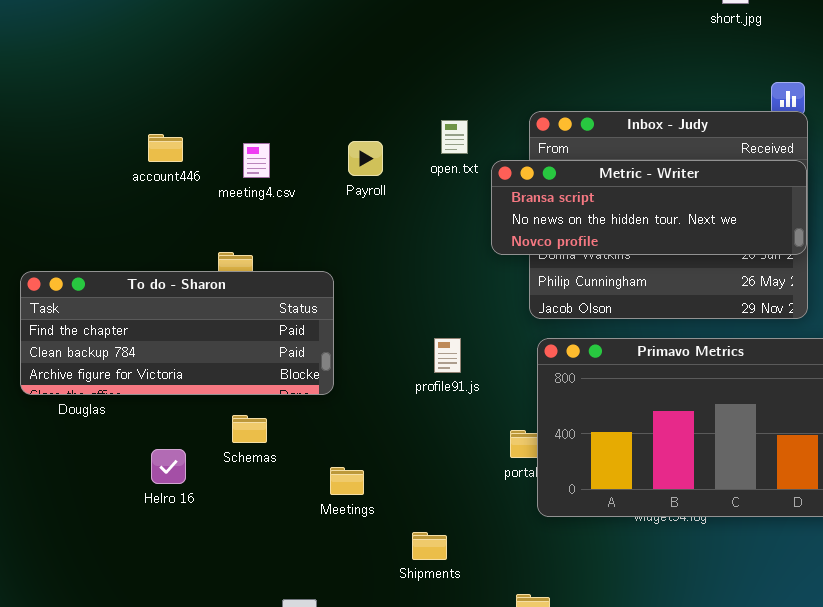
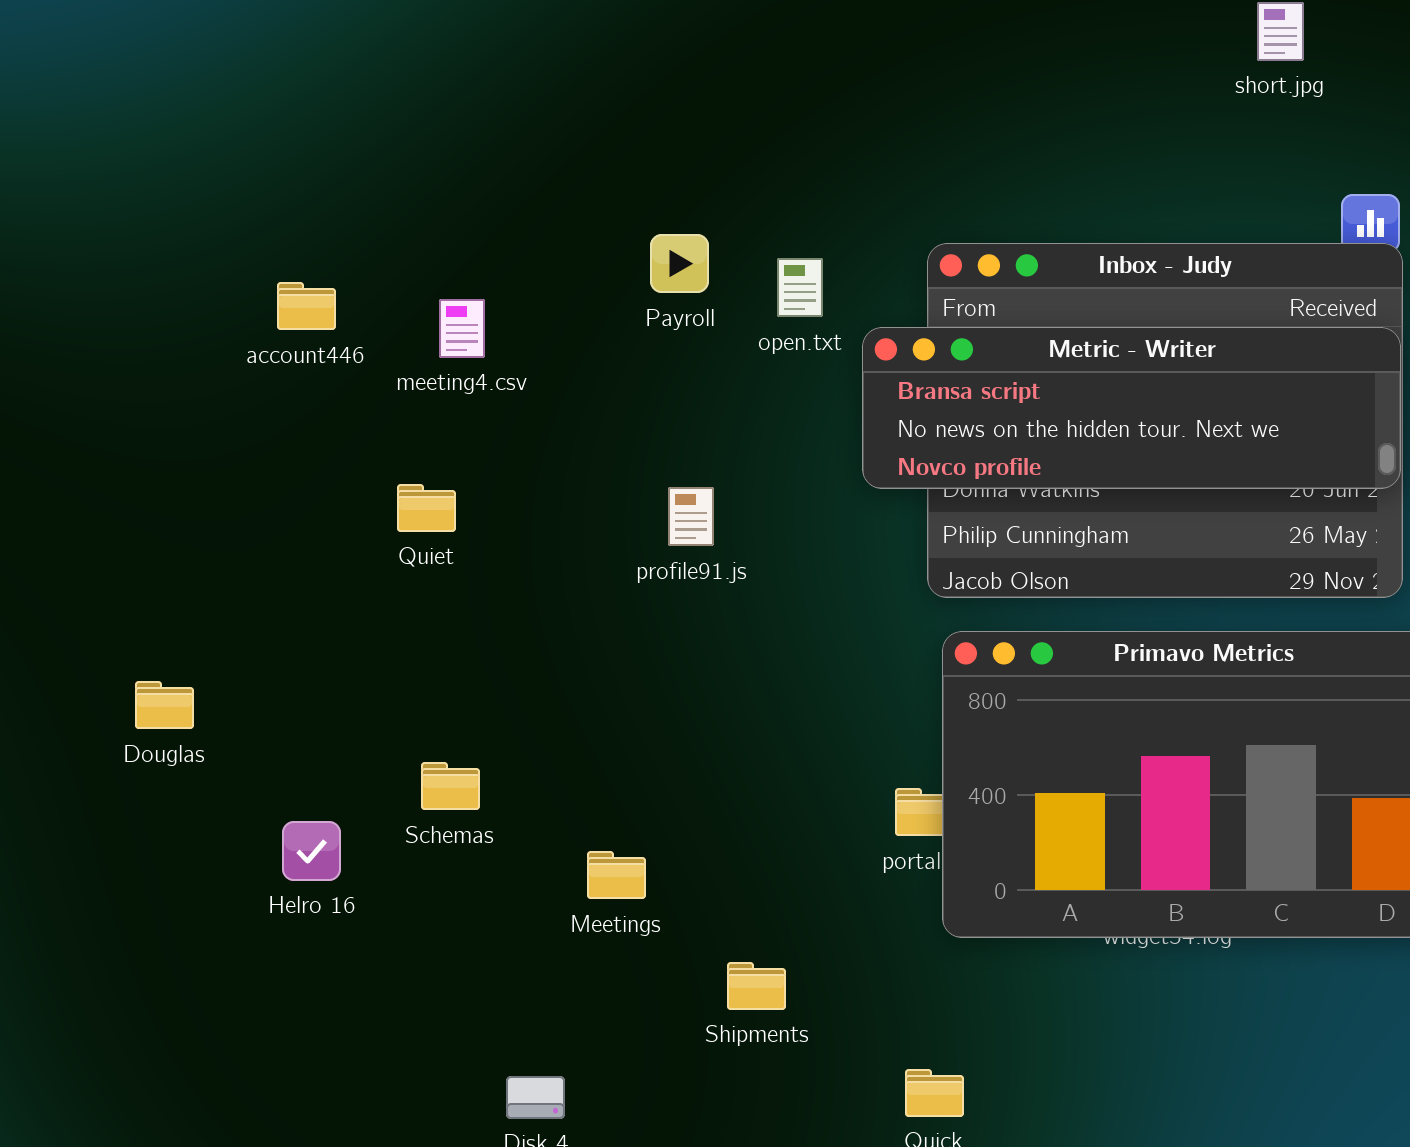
Payroll: [348,141,383,176] -> [650,234,709,293], moved
To do - Sharon: [20,271,334,395] -> none, closed
profile91.js: [434,338,461,373] -> [668,487,714,546], moved

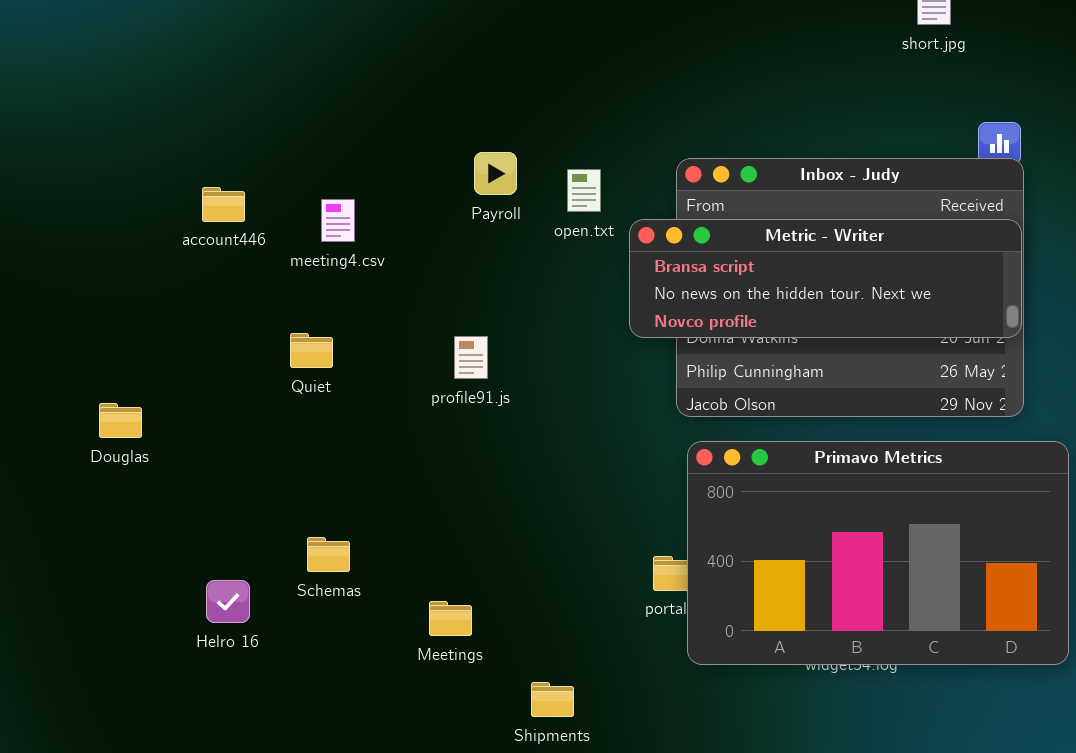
profile91.js: [668,487,714,546] -> [454,336,488,379], moved
Douglas: [135,681,194,729] -> [99,403,142,438], moved

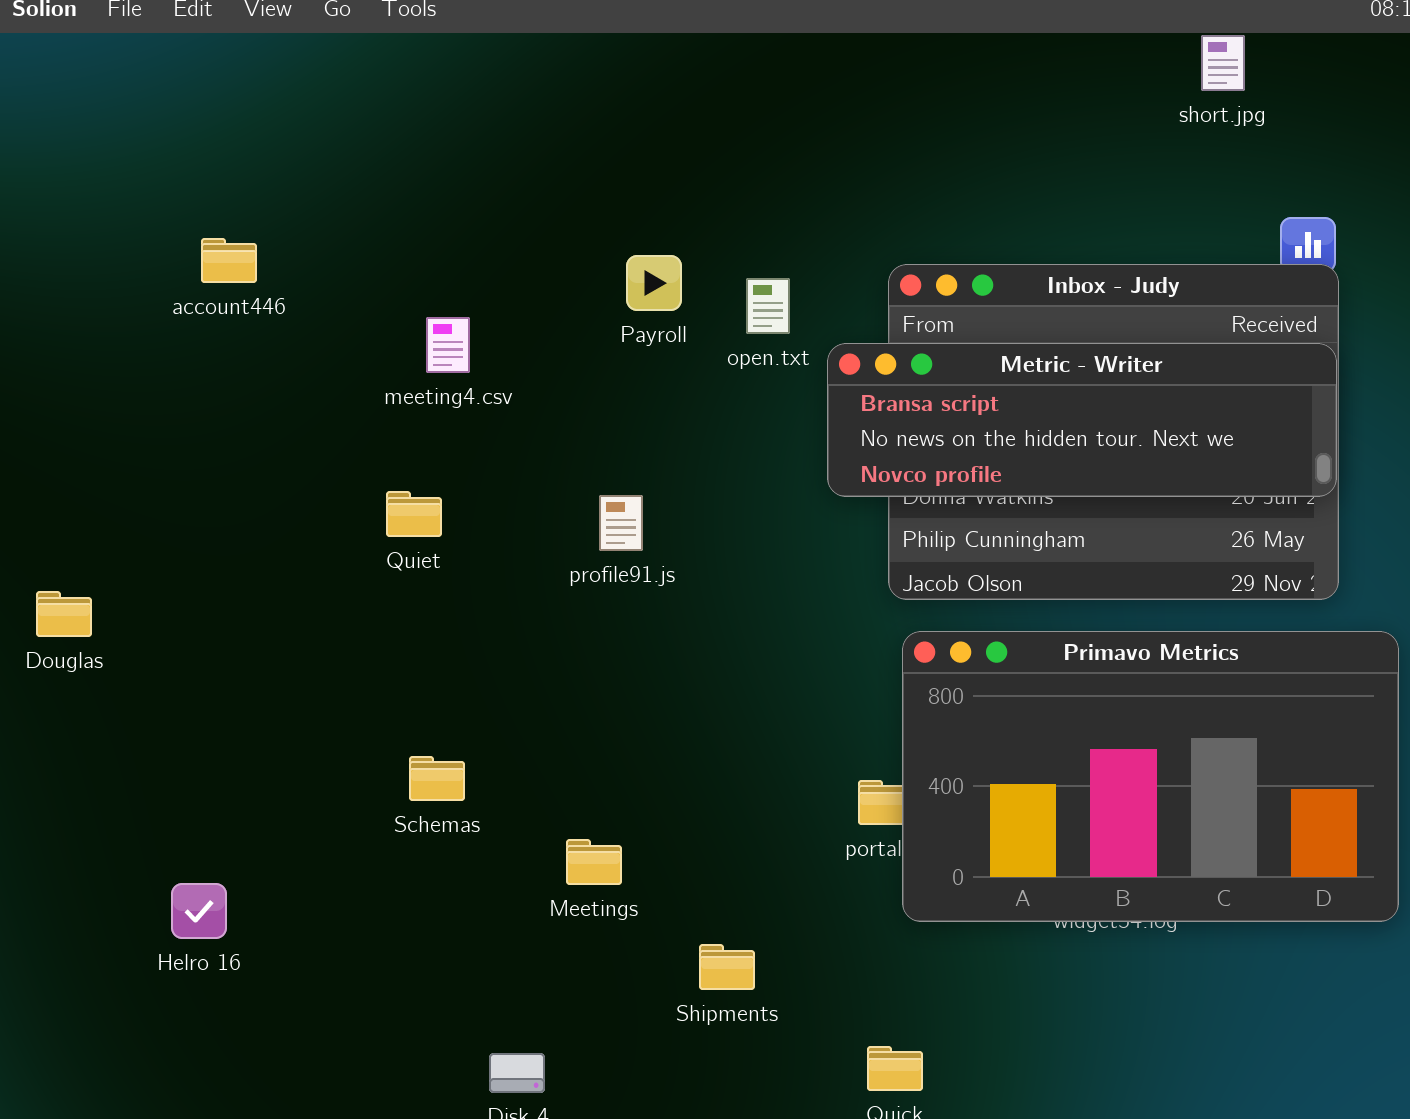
account446: [202,187,245,222] -> [201,238,257,283], moved
Douglas: [99,403,142,438] -> [36,591,92,637], moved
Helro 16: [206,580,250,623] -> [171,883,227,939], moved

